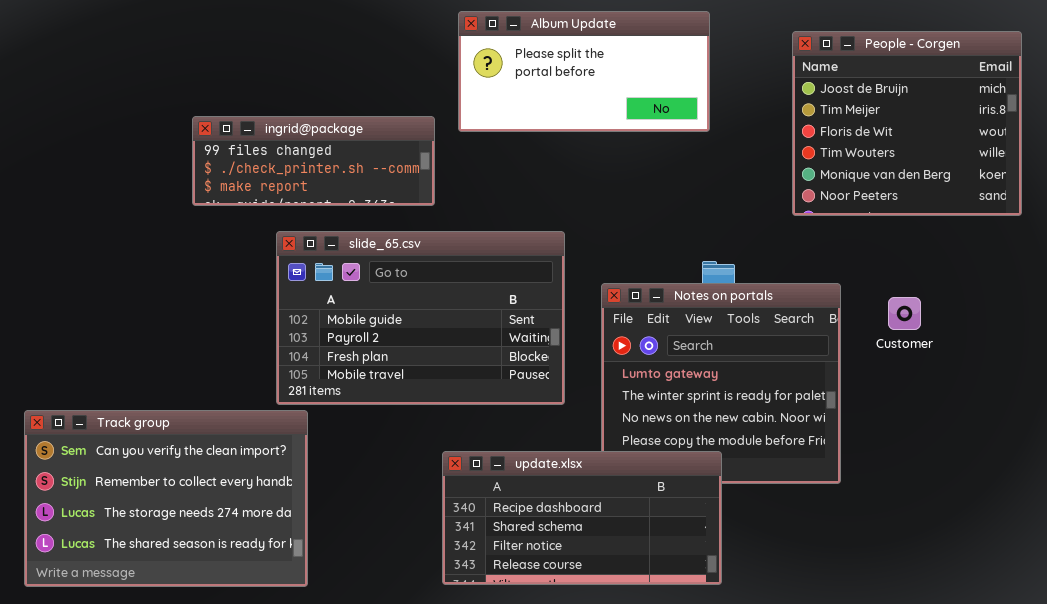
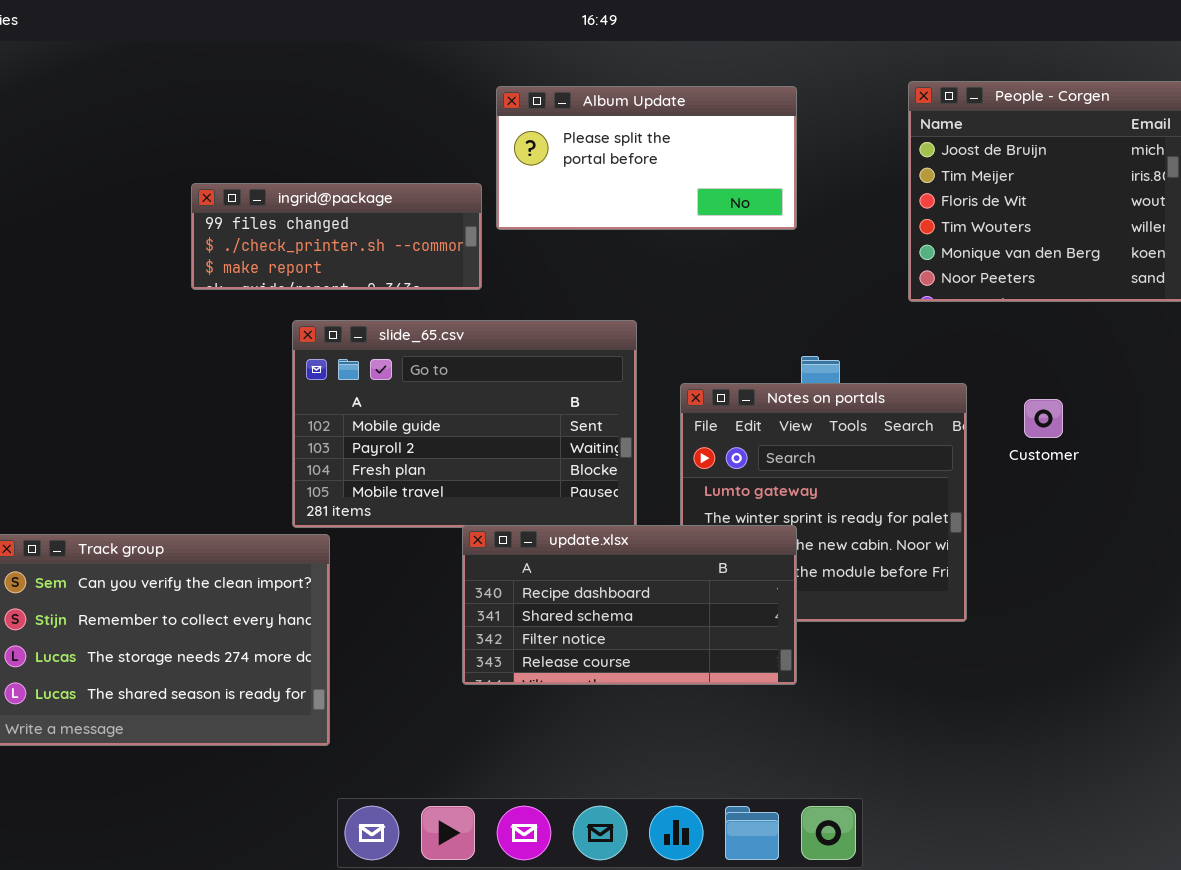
Album Update: [458,11,710,132] -> [496,86,797,230], moved
update.xlsx: [442,451,722,585] -> [462,525,797,685], moved

